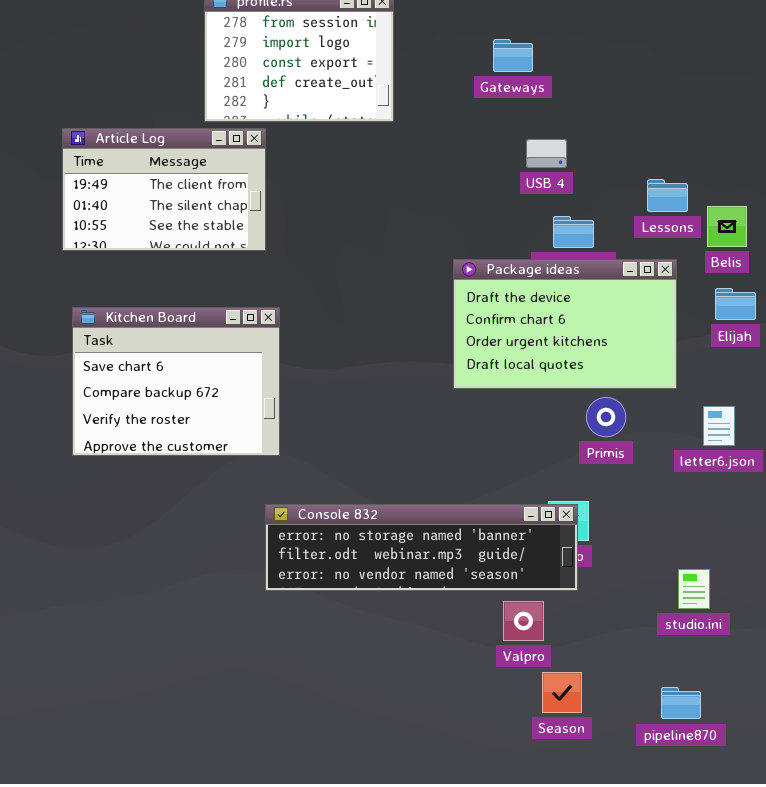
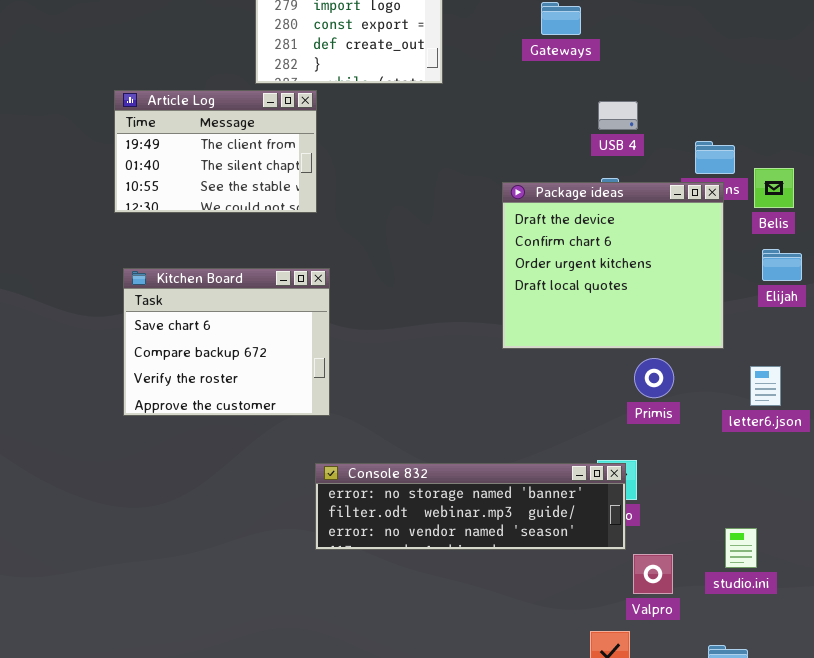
USB 4: [526,139,567,168] -> [598,101,638,130], moved
Package ideas: [453,259,677,389] -> [502,182,724,349], resized
Valpro: [503,601,544,641] -> [633,554,673,594], moved

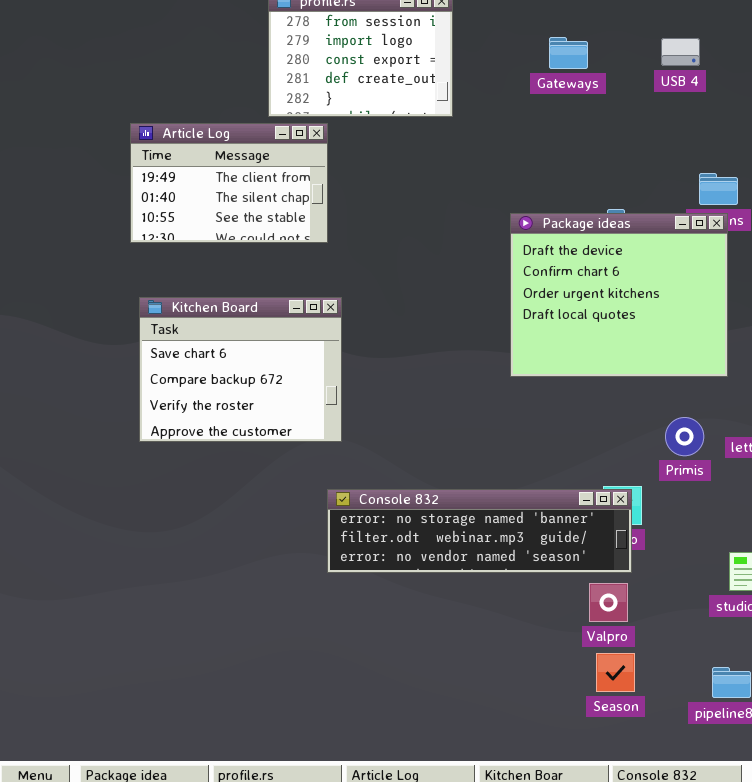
USB 4: [598,101,638,130] -> [661,38,700,66], moved
Primis: [634,358,674,398] -> [665,417,704,456], moved
Valpro: [633,554,673,594] -> [589,583,628,622], moved

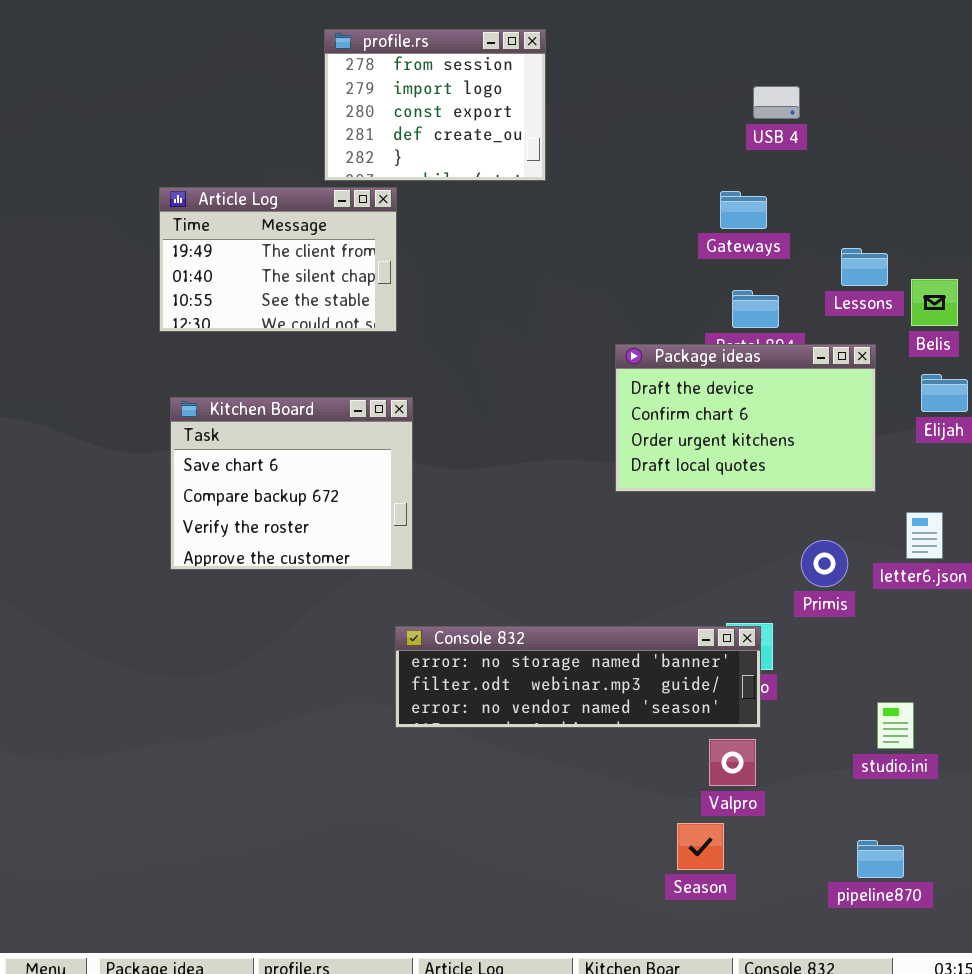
Gateways: [549,37,588,69] -> [720,191,767,229], moved
USB 4: [661,38,700,66] -> [753,86,800,119], moved
Package ideas: [510,213,728,377] -> [615,344,876,492], resized
Season: [596,653,635,692] -> [677,823,724,870], moved

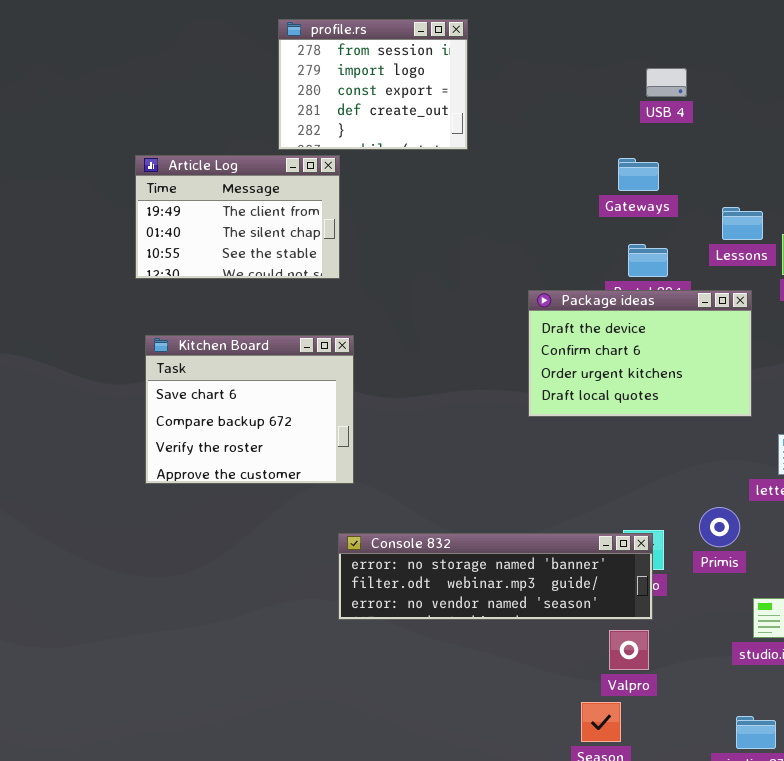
Primis: [801,540,848,587] -> [699,507,740,547], moved

